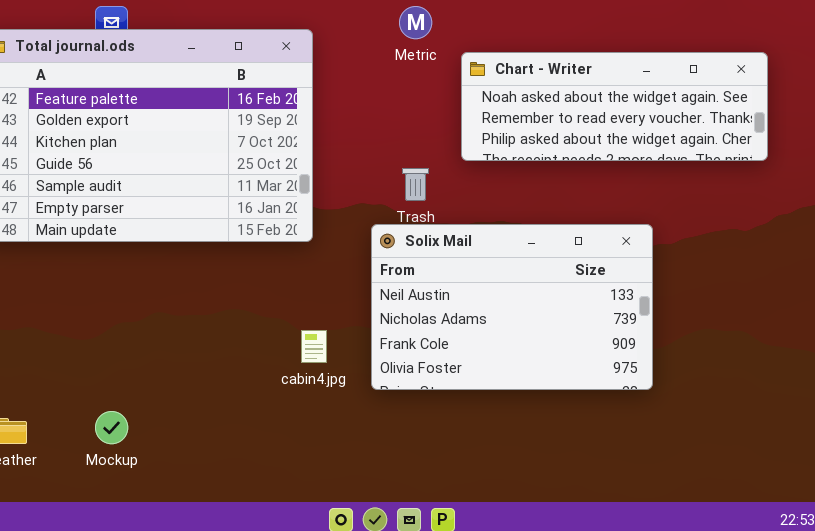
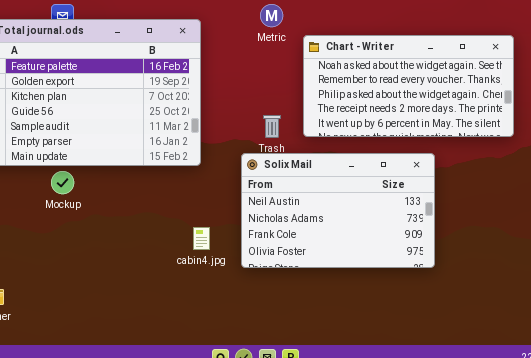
Chart - Writer: [461,52,768,161] -> [303,35,514,137], resized
Mockup: [95,411,128,444] -> [51,171,74,194], moved

